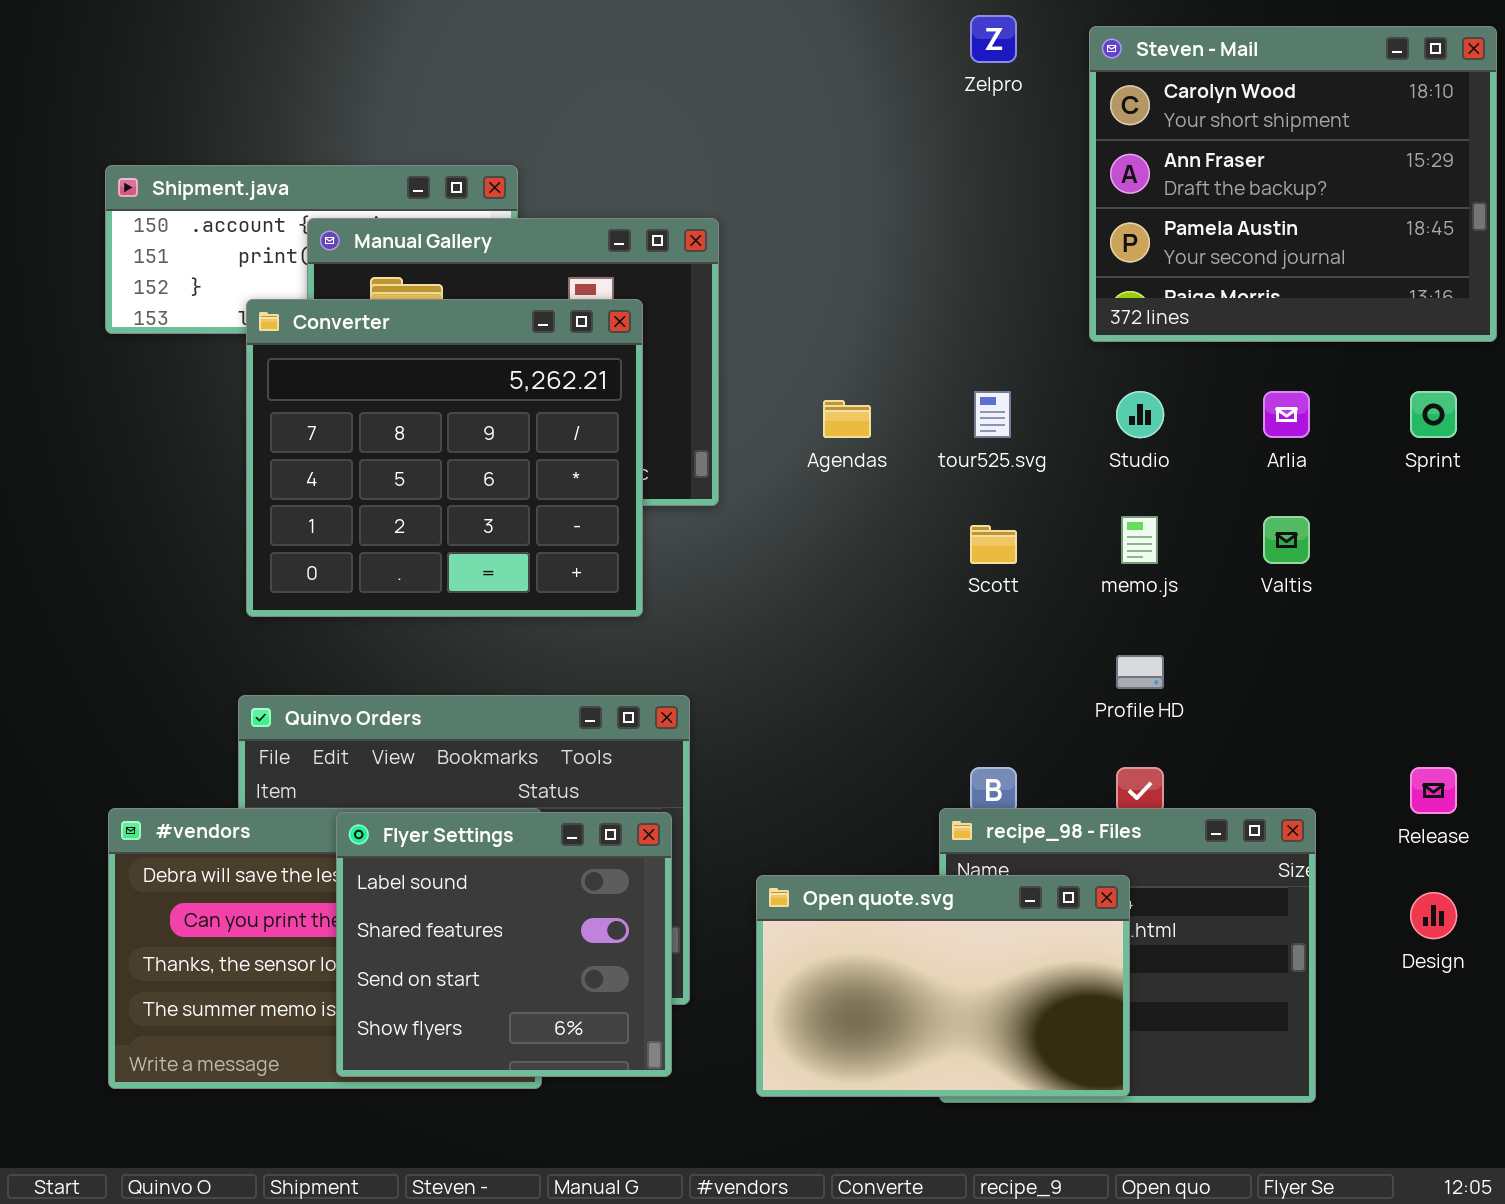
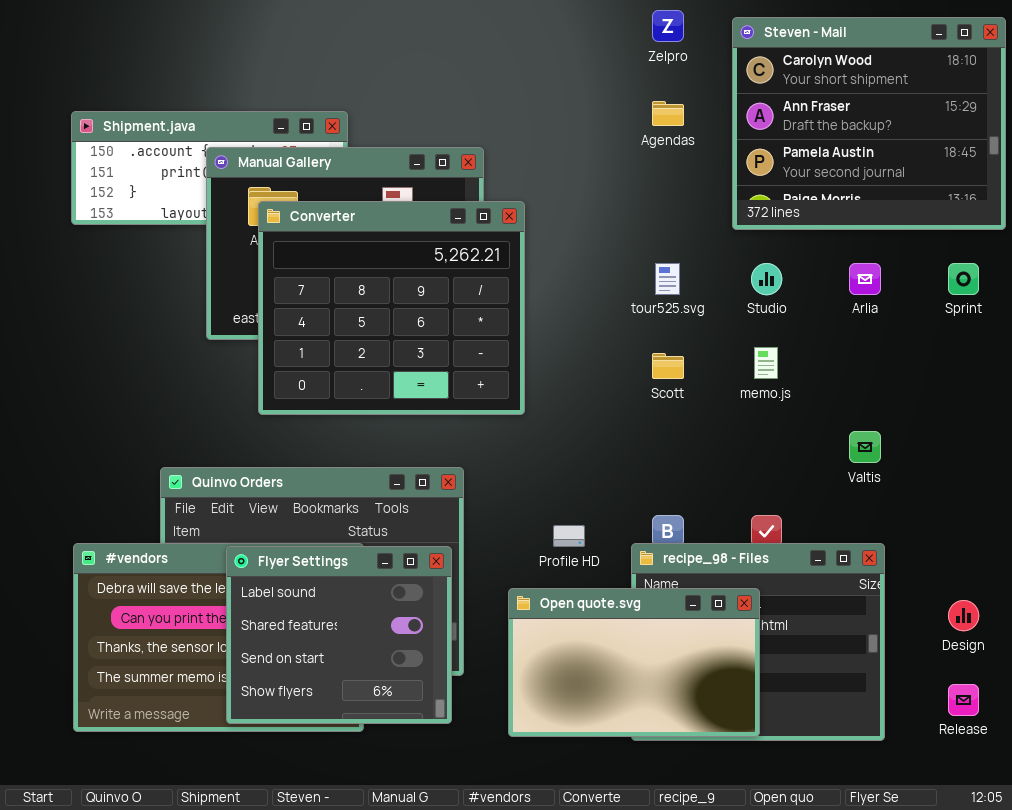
Converter: [246,299,643,617] -> [258,201,525,415], moved
Agendas: [823,400,871,438] -> [652,101,684,126], moved
Valtis: [1263,516,1310,564] -> [849,431,881,463], moved
Profile HD: [1116,655,1164,689] -> [553,525,585,547], moved
Release: [1410,767,1457,814] -> [948,684,979,716], moved

